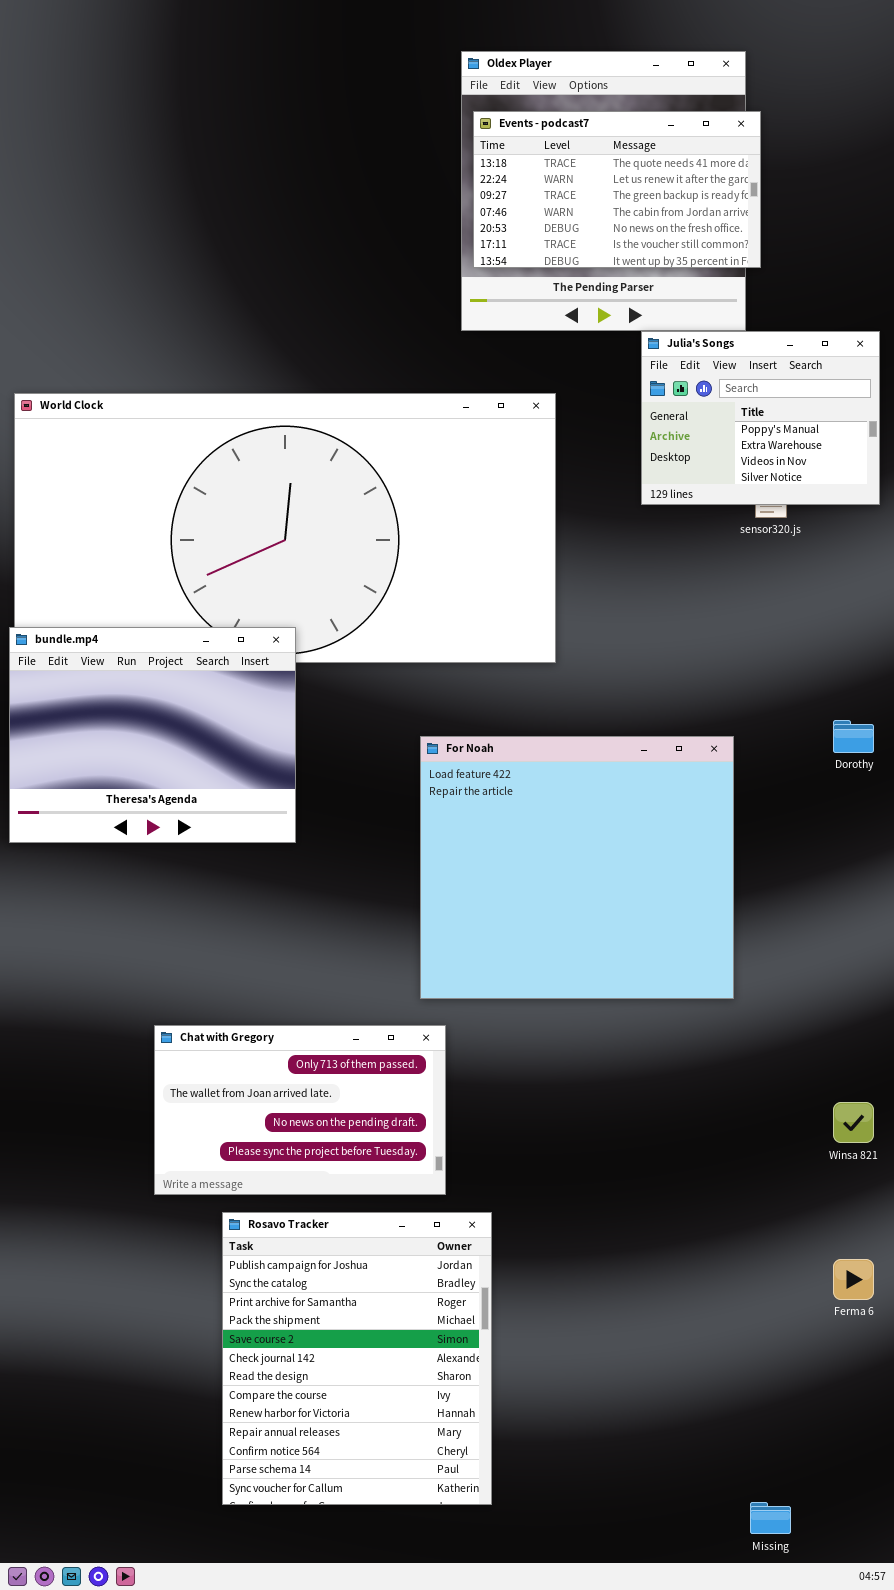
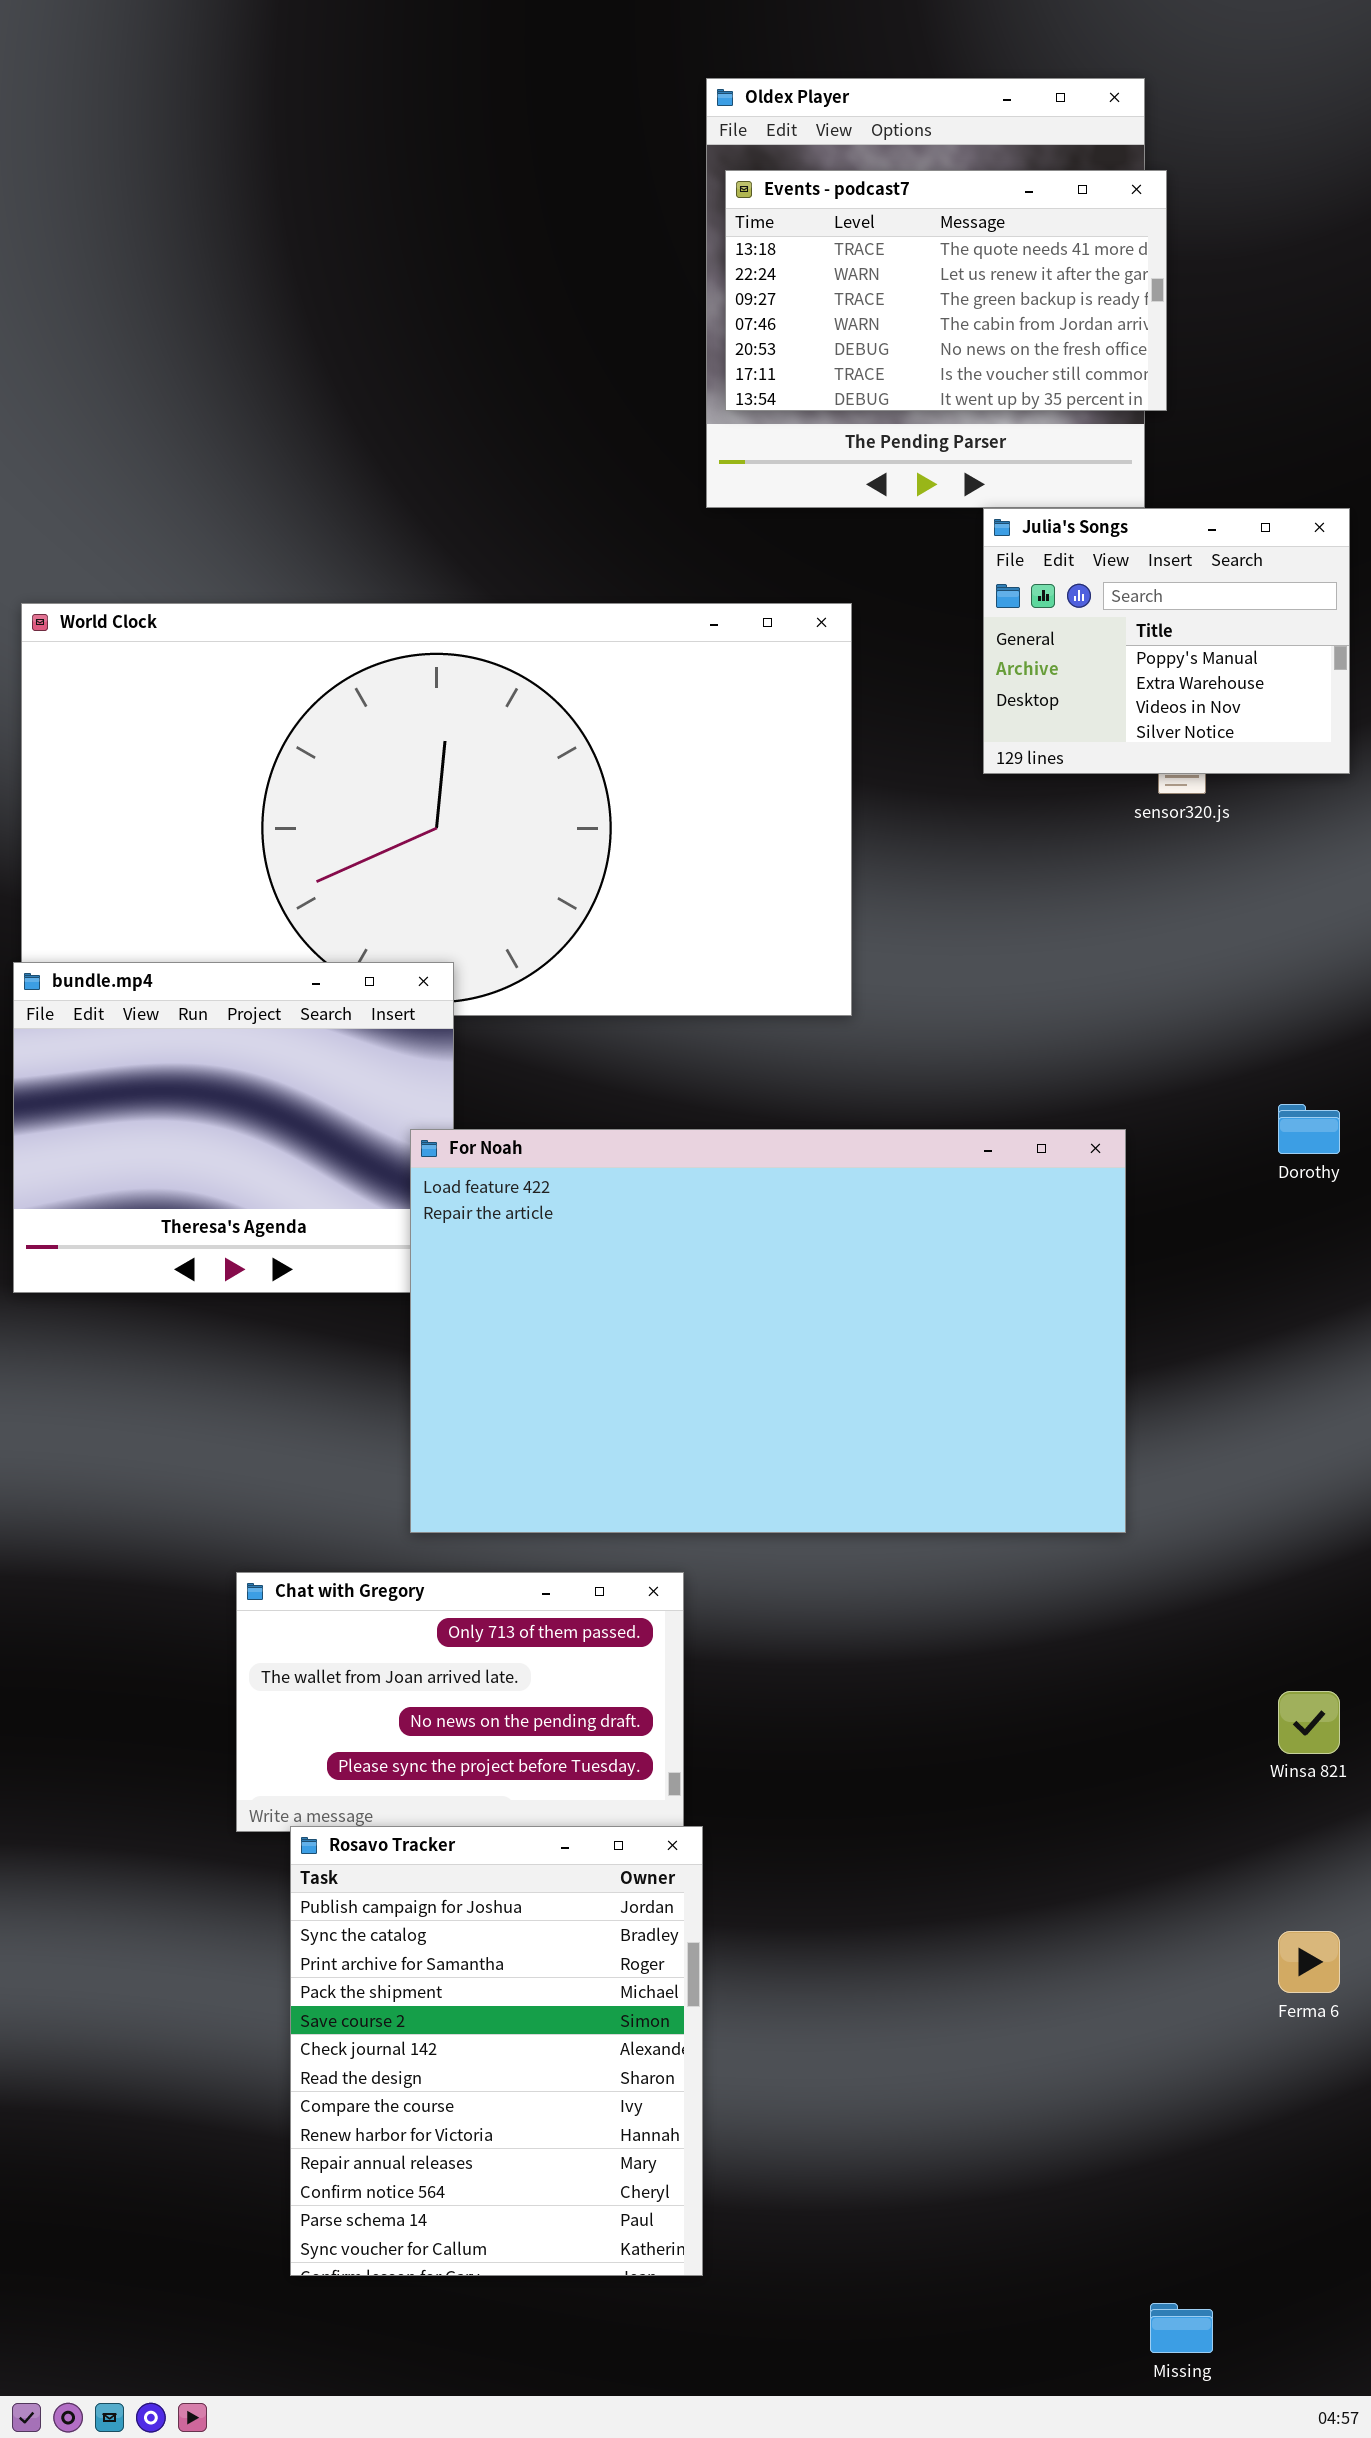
For Noah: [420,736,734,999] -> [410,1129,1126,1533], resized
Rosavo Tracker: [222,1212,492,1505] -> [290,1826,703,2276], moved

